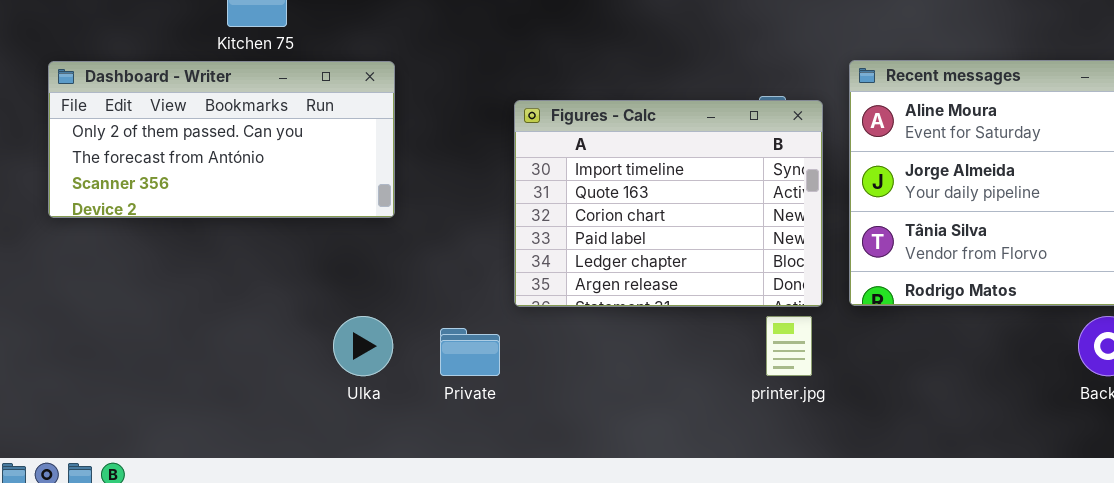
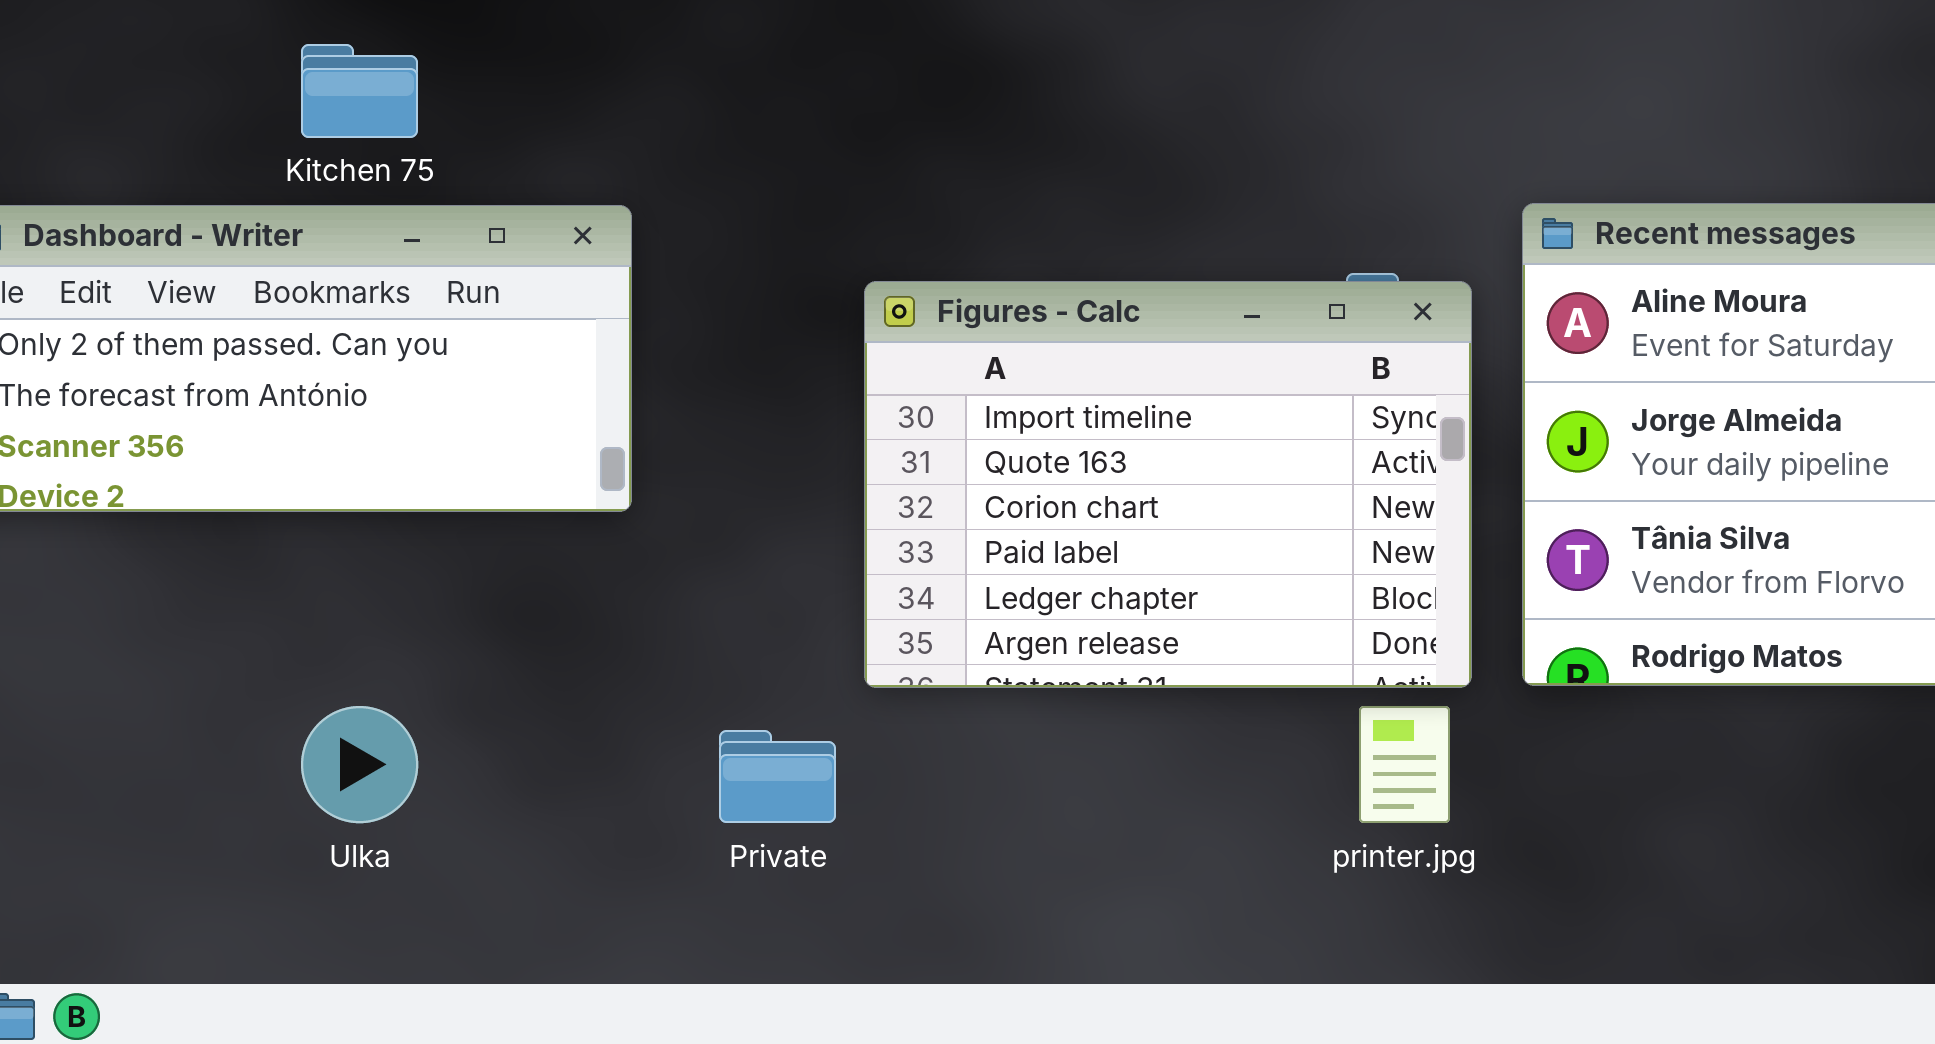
Ulka: [333,316,393,376] -> [301,706,418,823], moved

